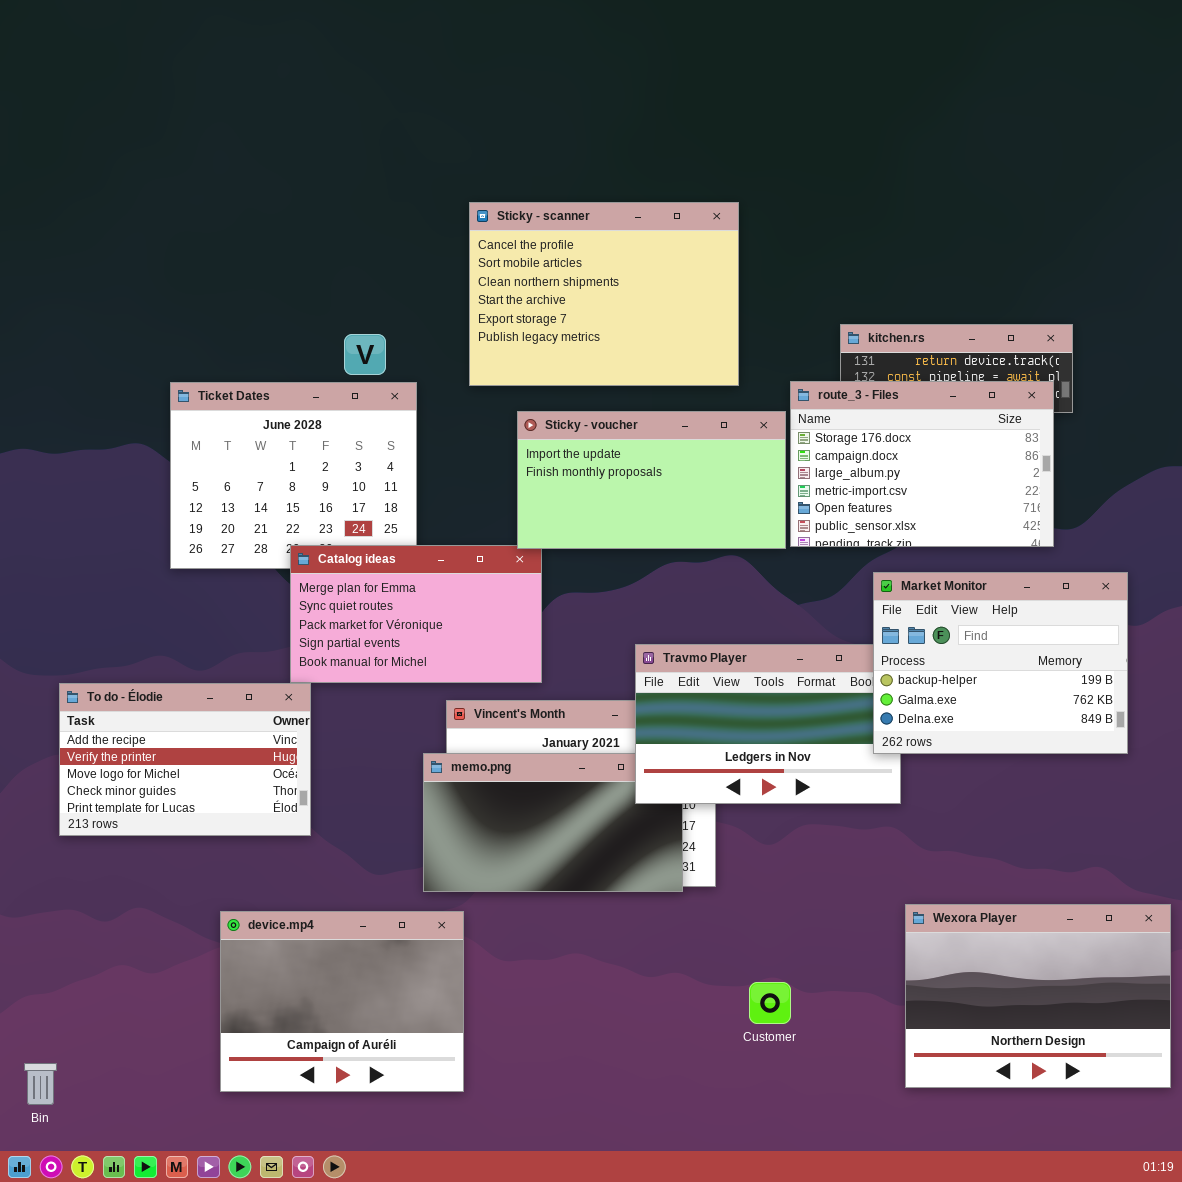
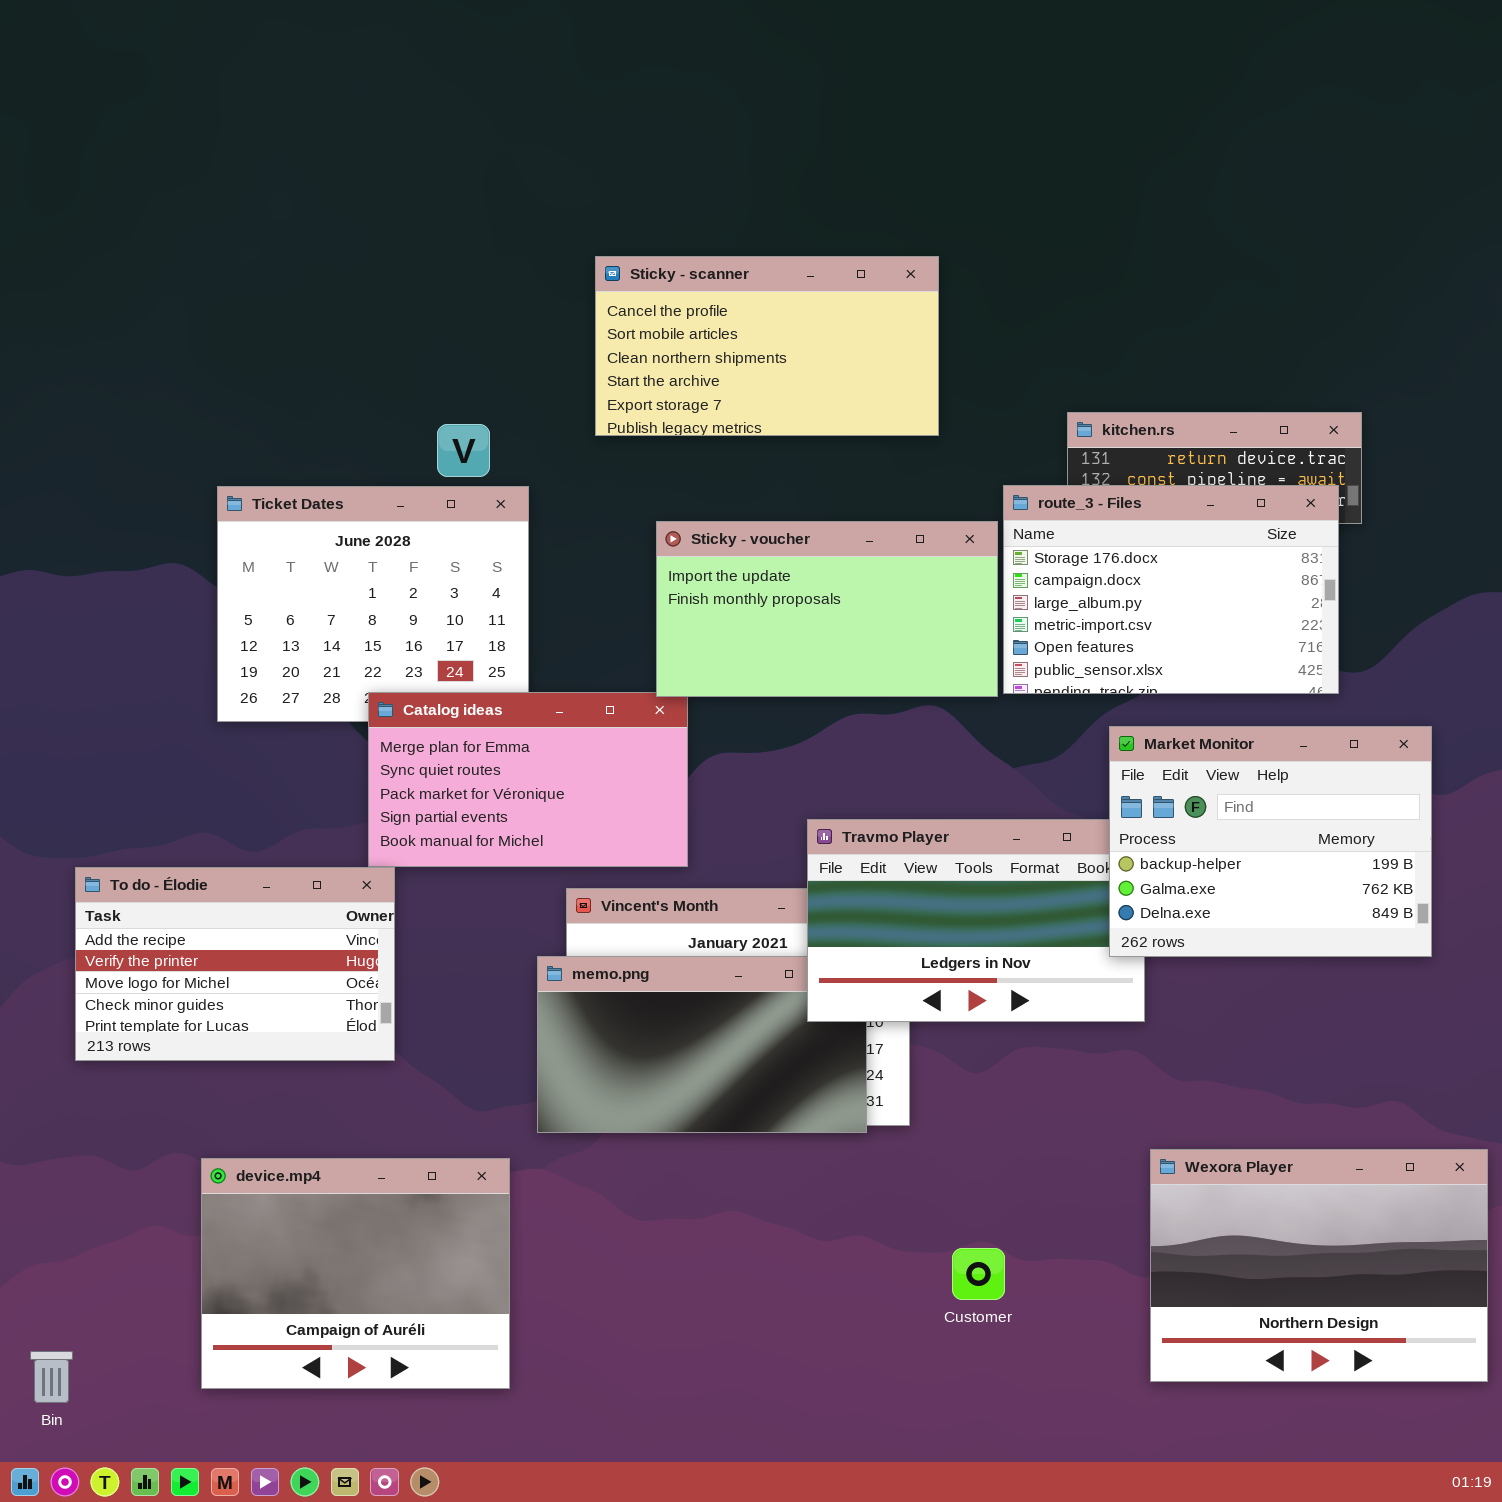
Sticky - scanner: [469,202,739,386] -> [595,256,939,436], resized
device.mp4: [220,911,464,1092] -> [201,1158,510,1389], moved

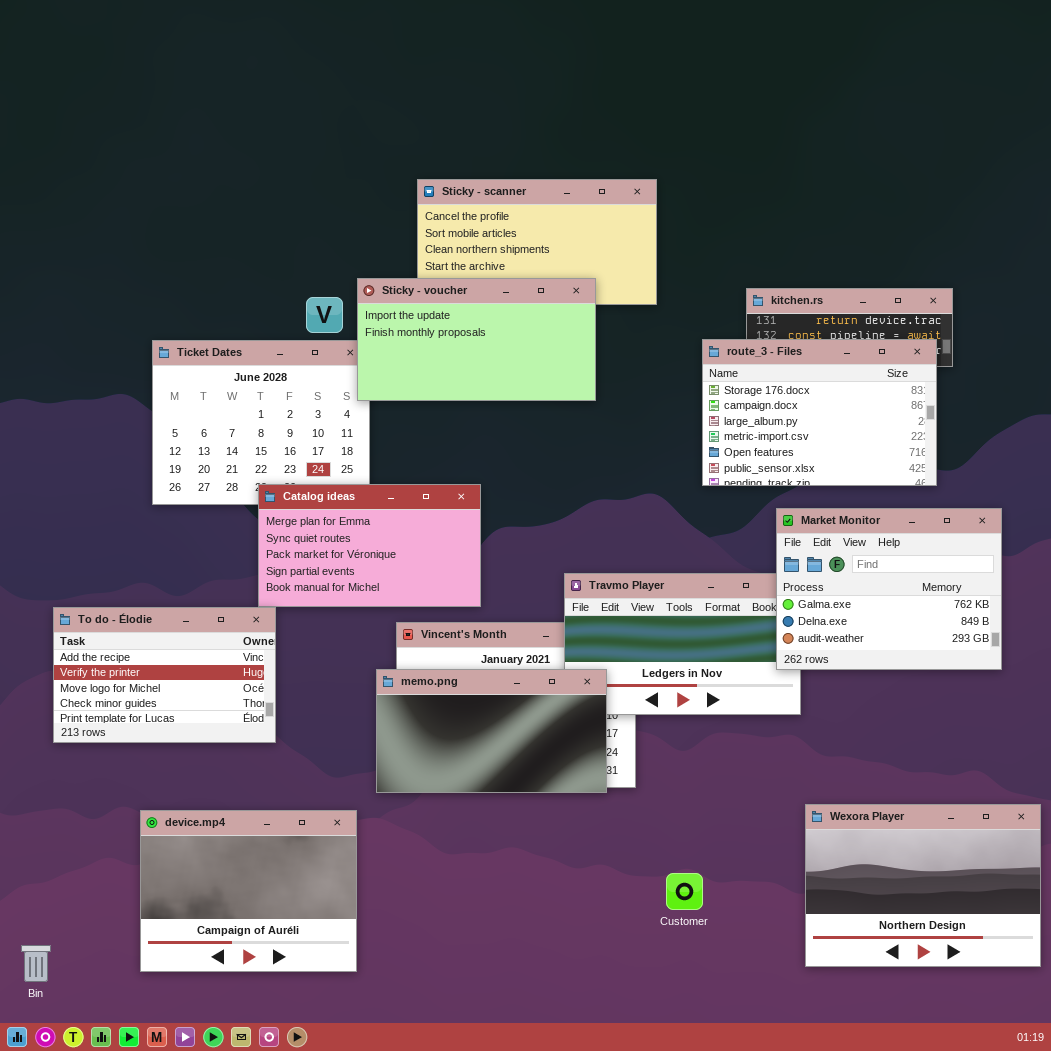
Sticky - voucher: [656,521,998,697] -> [357,278,596,401], moved
Market Monitor: [1109,726,1432,957] -> [776,508,1002,670], scrolled down 1 row
memo.png: [537,956,867,1133] -> [376,669,607,793], raised

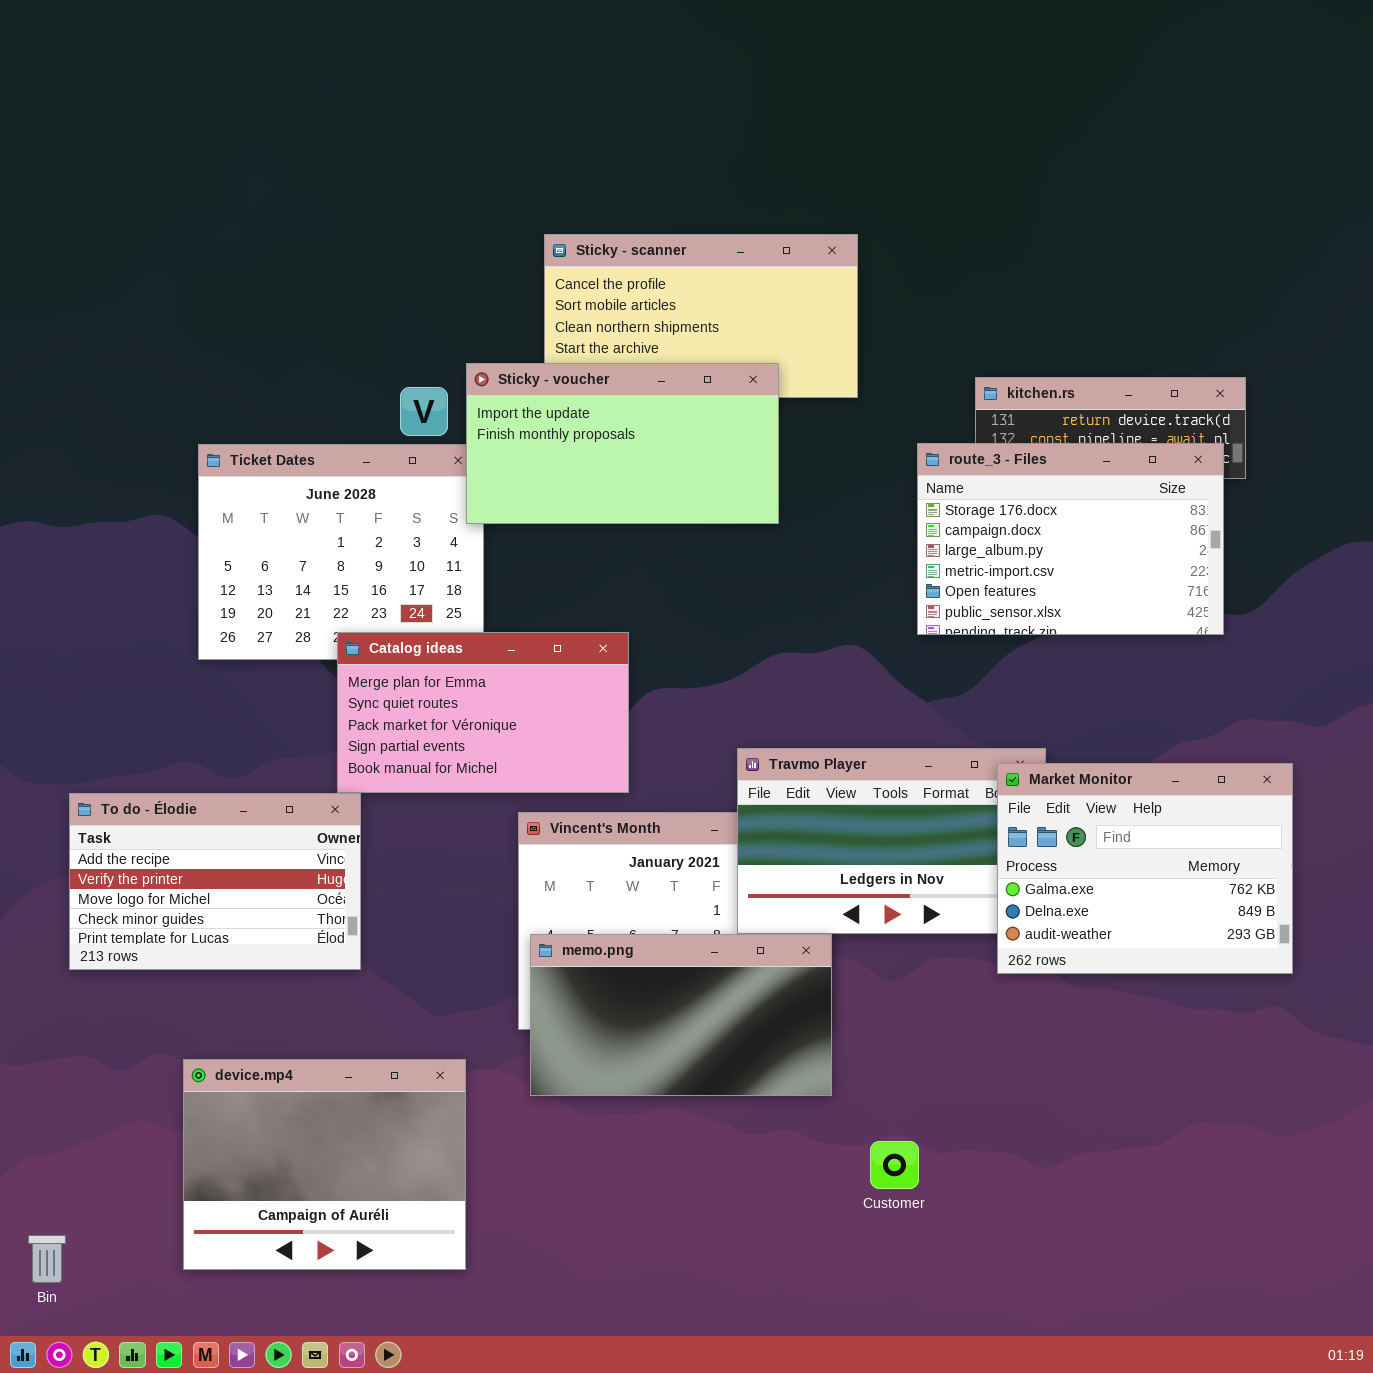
Market Monitor: [776,508,1002,670] -> [997,763,1293,974], moved
memo.png: [376,669,607,793] -> [530,934,832,1096], moved
Wexora Player: [805,804,1041,967] -> none, closed

